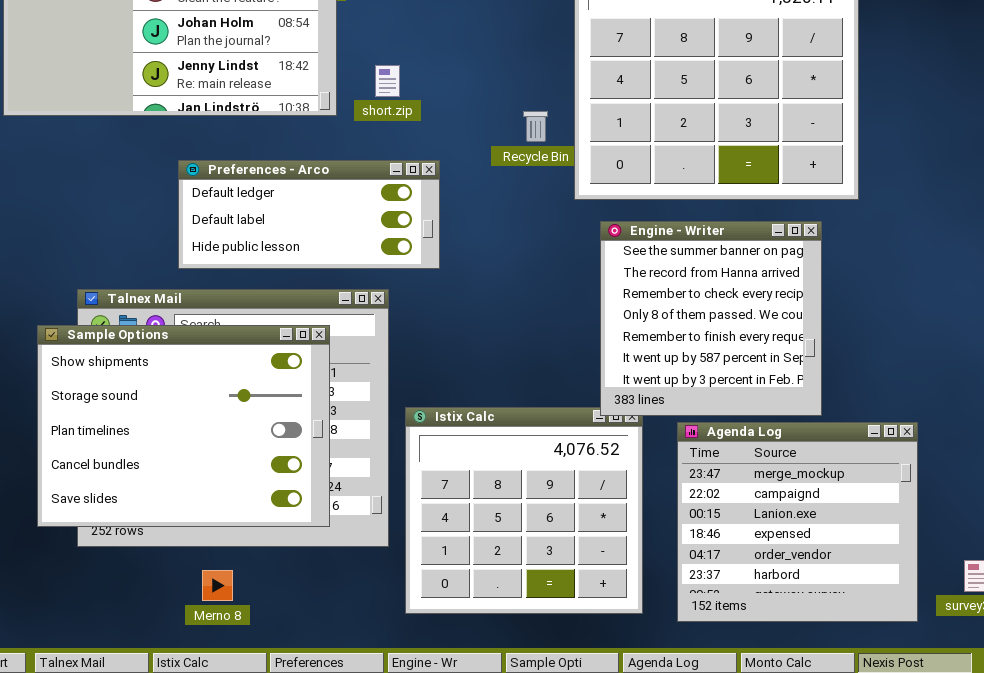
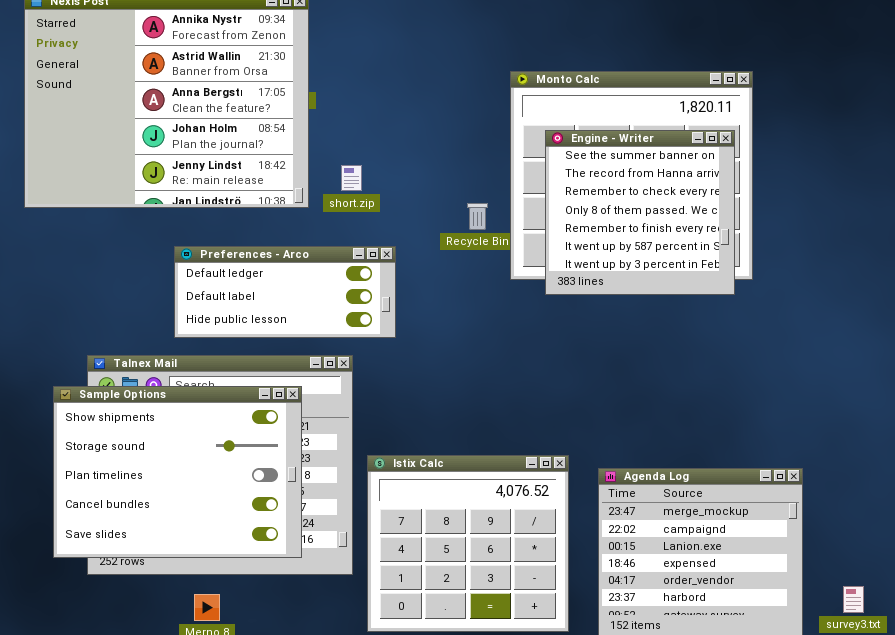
Engine - Writer: [600,221,822,416] -> [545,130,735,295], moved

